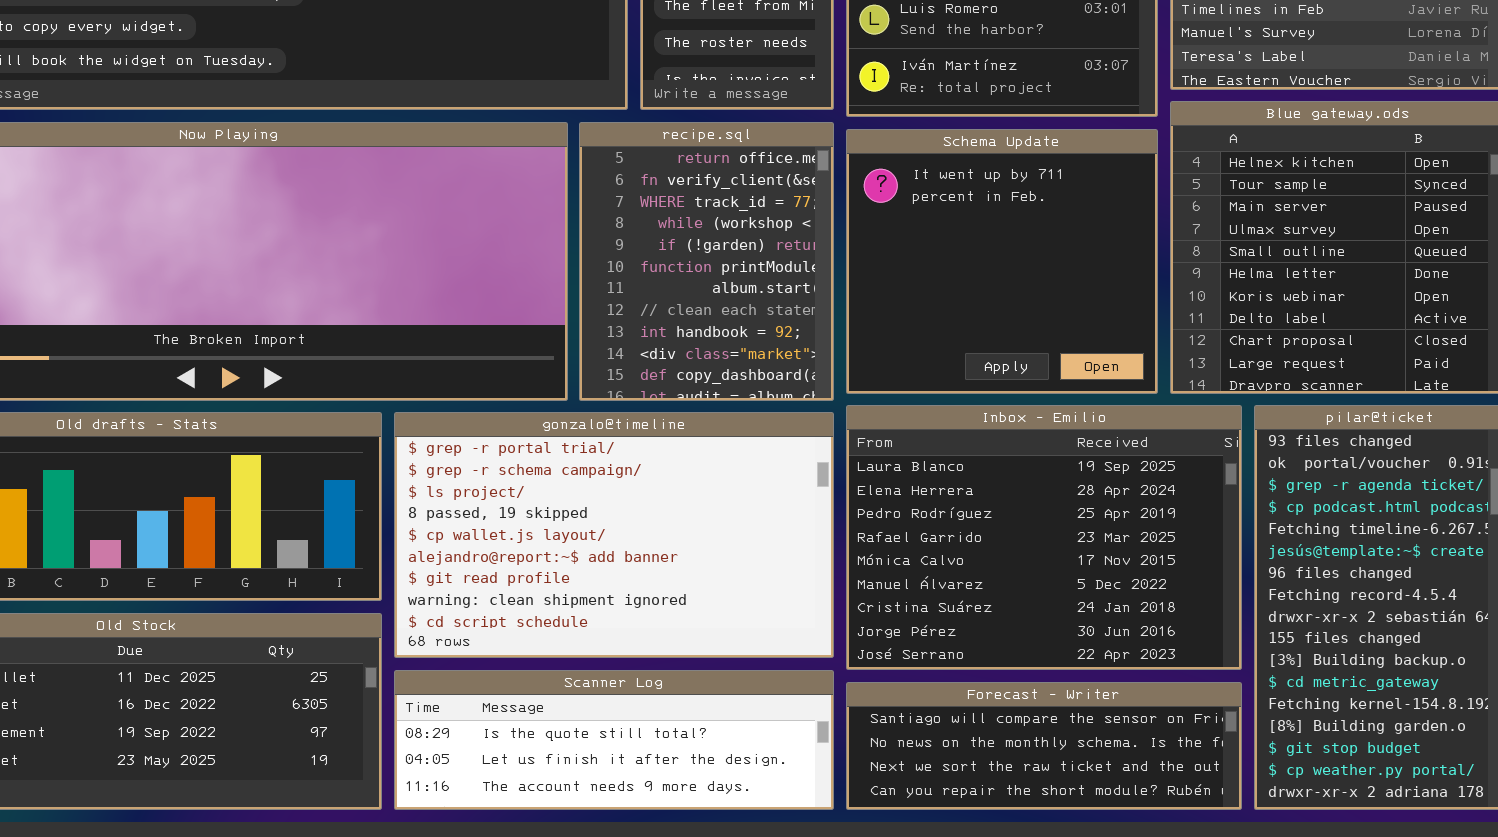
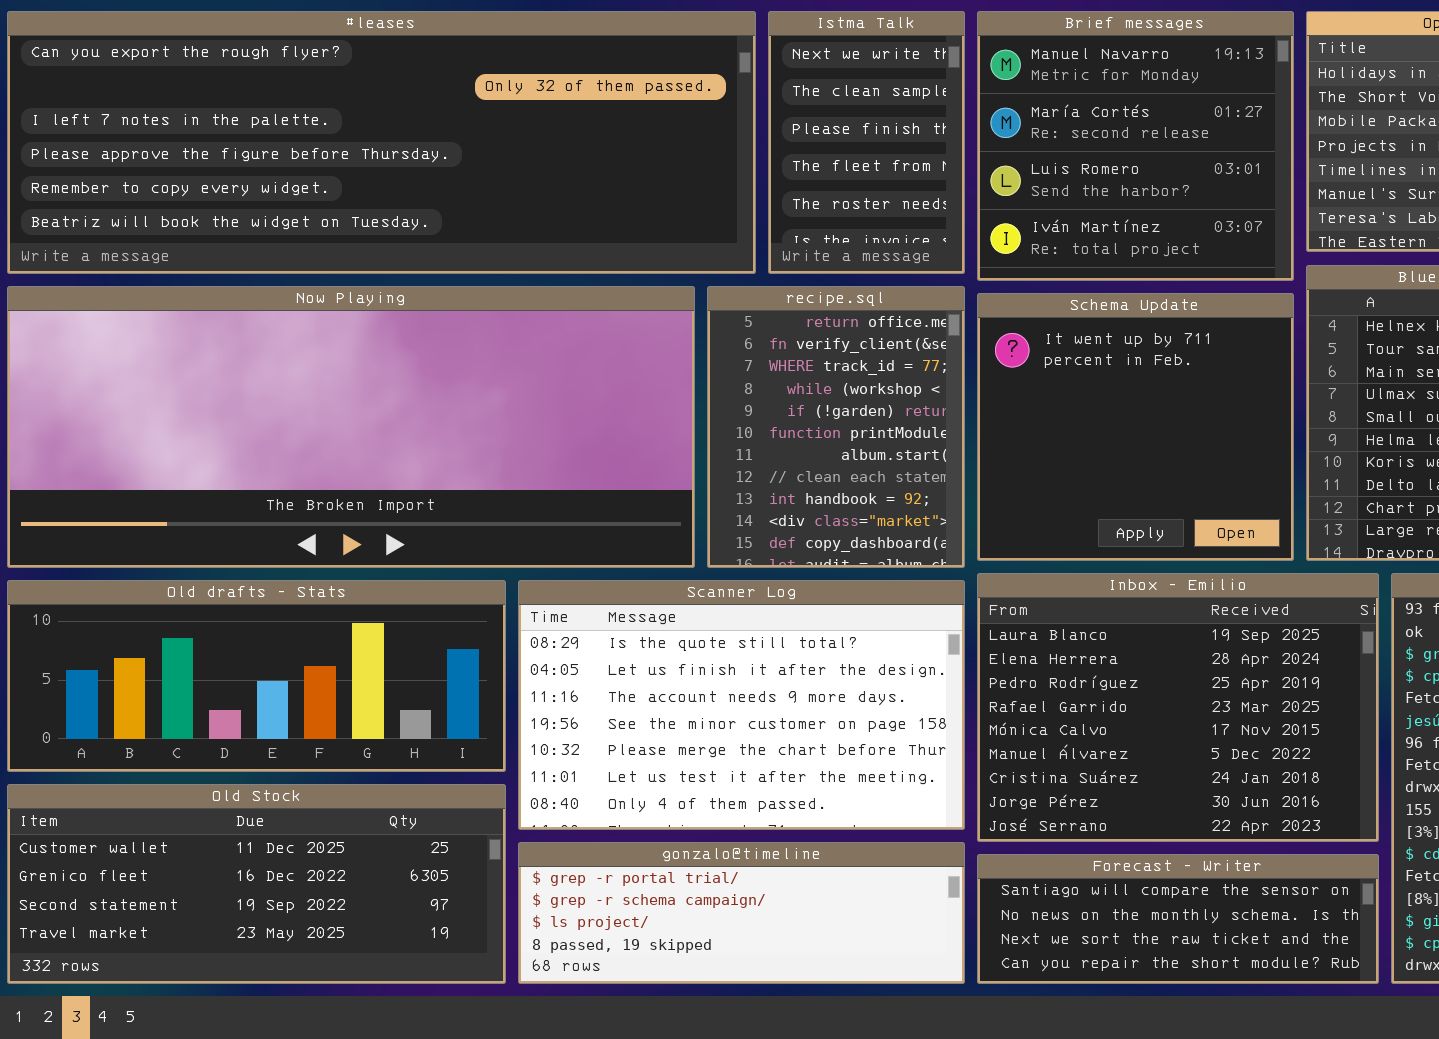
gonzalo@timeline: [394,412,834,658] -> [518,842,965,984], moved, resized
Scanner Log: [394,670,834,810] -> [518,580,965,830], moved, resized

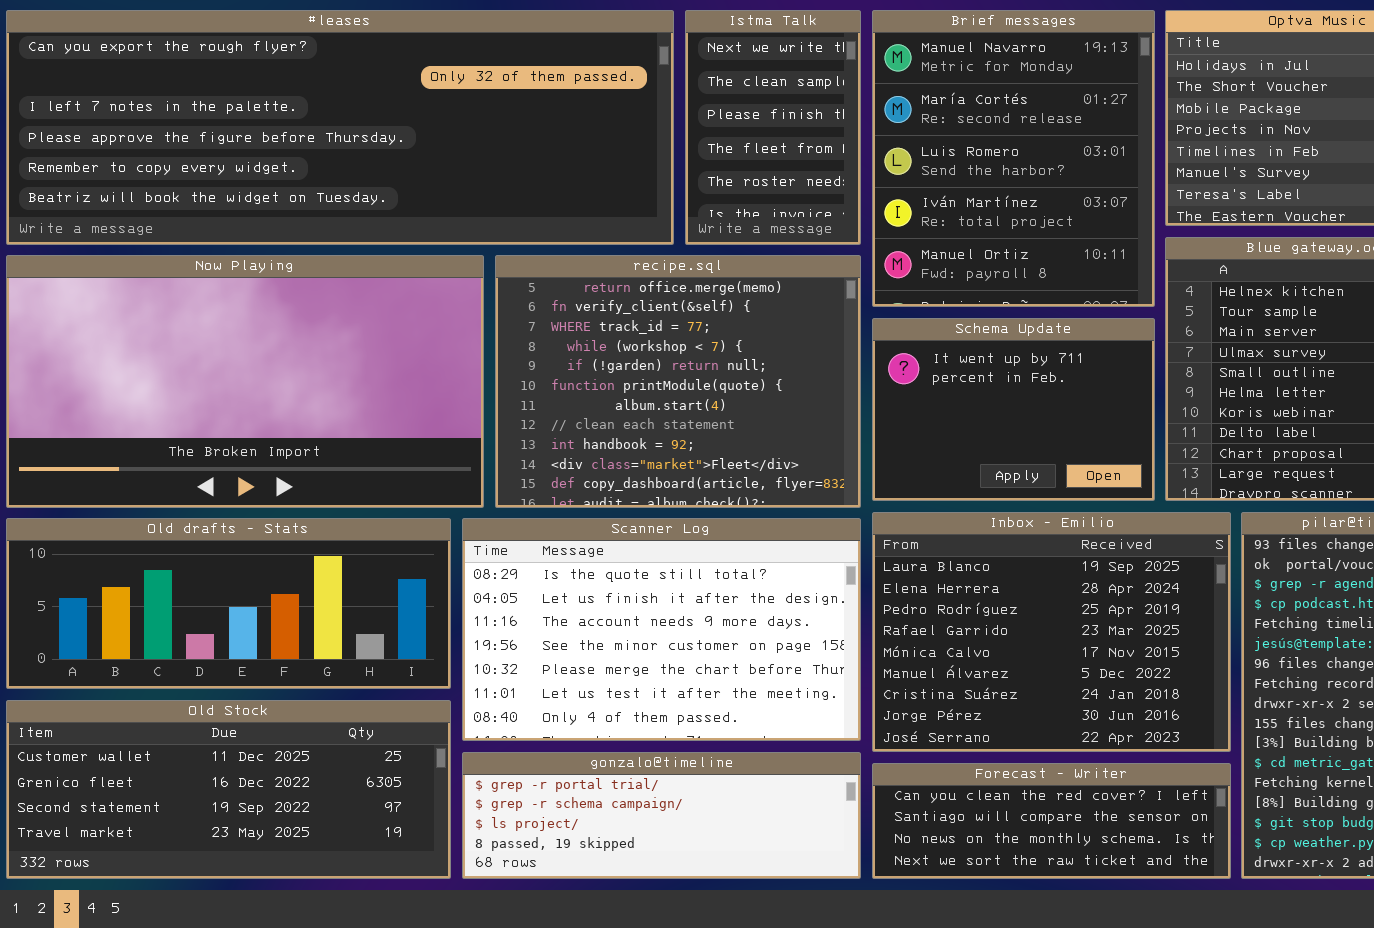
Brief messages: [977,11,1294,281] -> [872,10,1155,307], resized
Now Playing: [7,286,695,568] -> [6,255,484,508], resized
recipe.sql: [707,286,965,568] -> [495,255,861,508], resized
Schema Update: [977,293,1294,561] -> [872,318,1155,501], resized
Forecast - Writer: [977,854,1379,984] -> [872,763,1231,879], scrolled up 1 row

